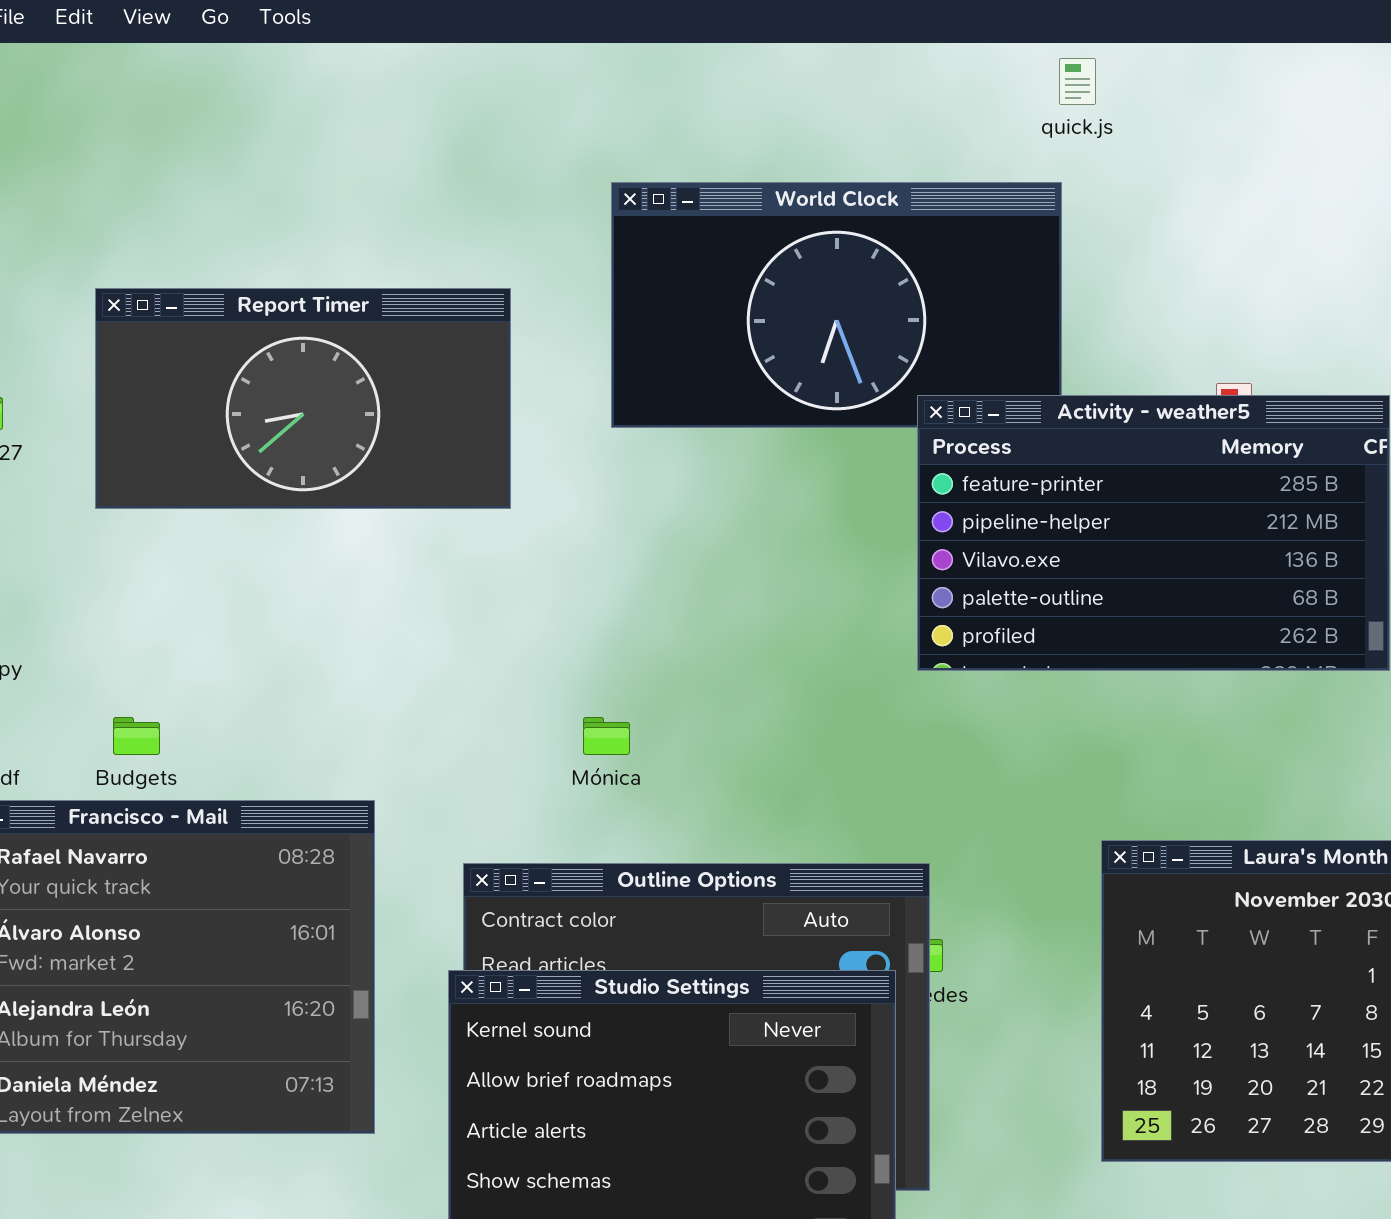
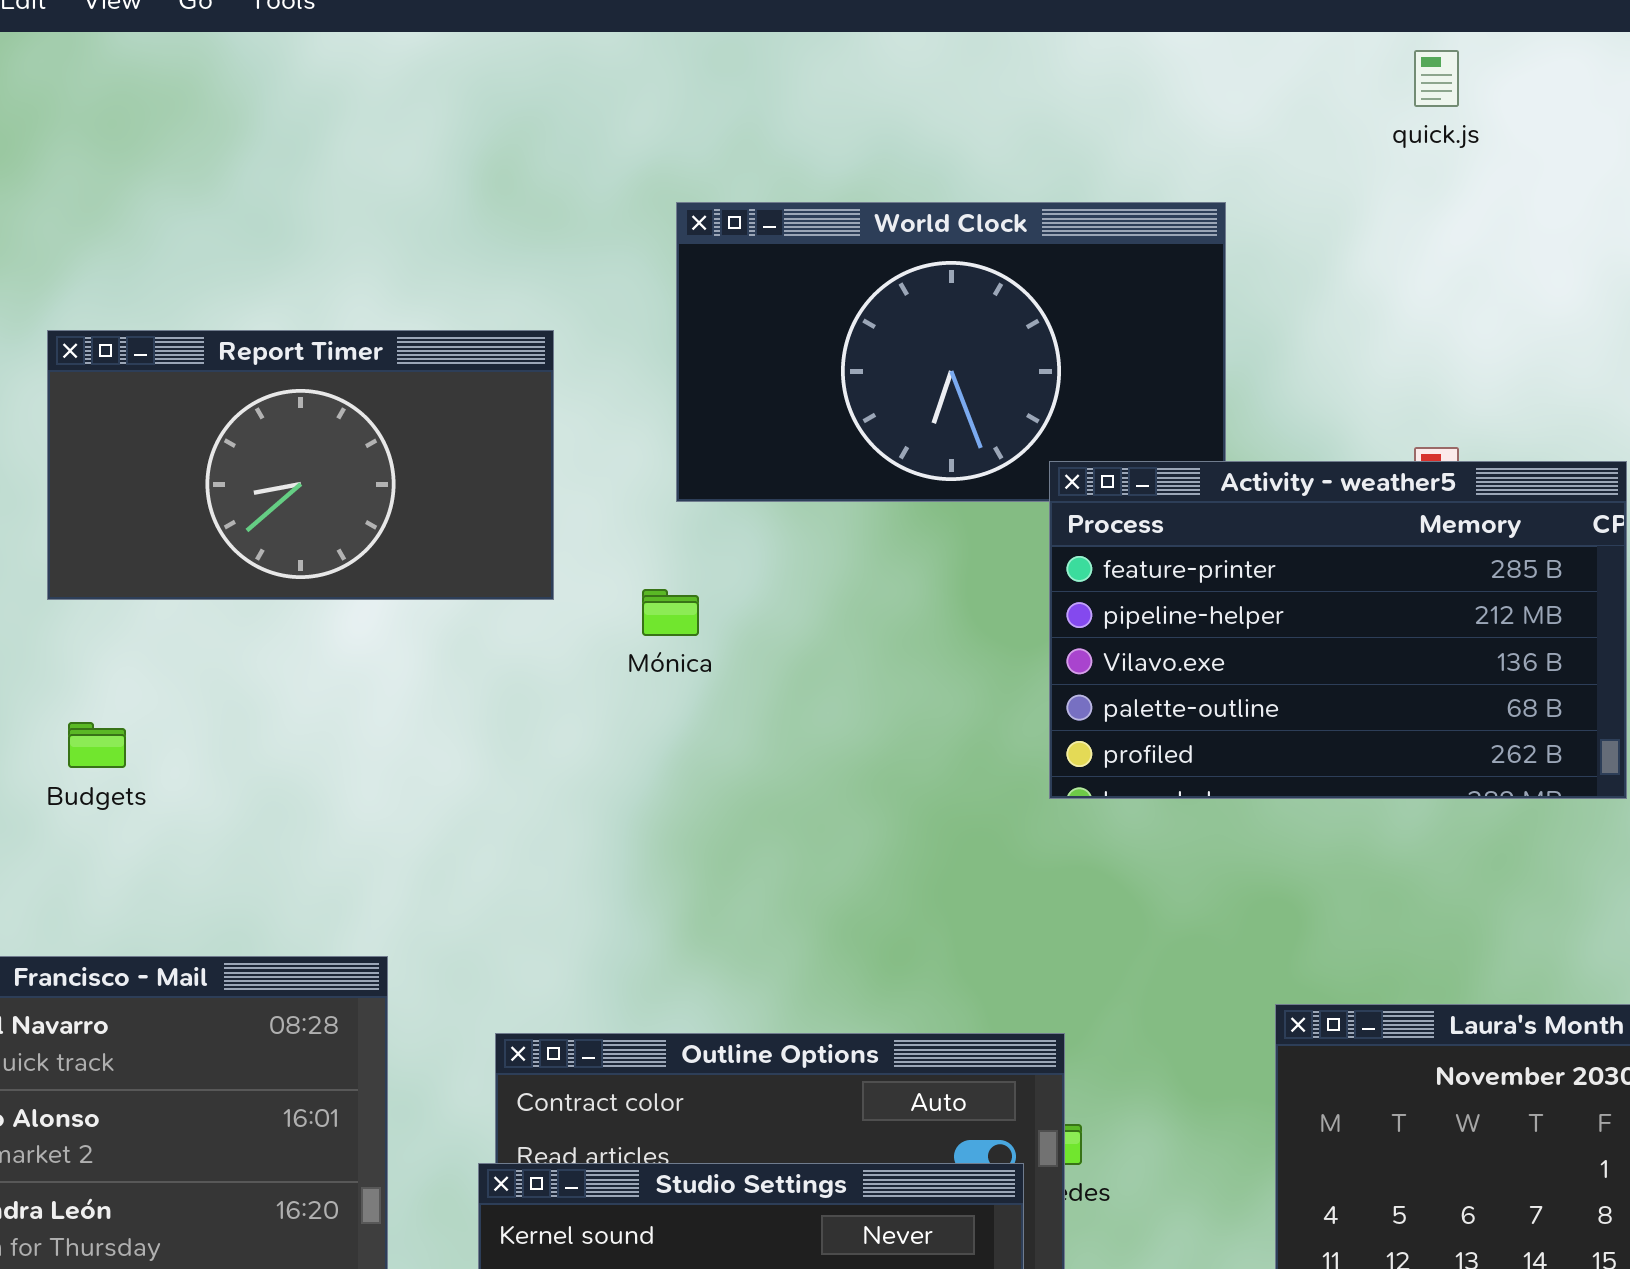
quick.js: [1059,58,1096,105] -> [1414,50,1459,107], moved
Budgets: [113,717,160,755] -> [68,722,126,768], moved
Mónica: [583,717,630,755] -> [642,589,699,636], moved

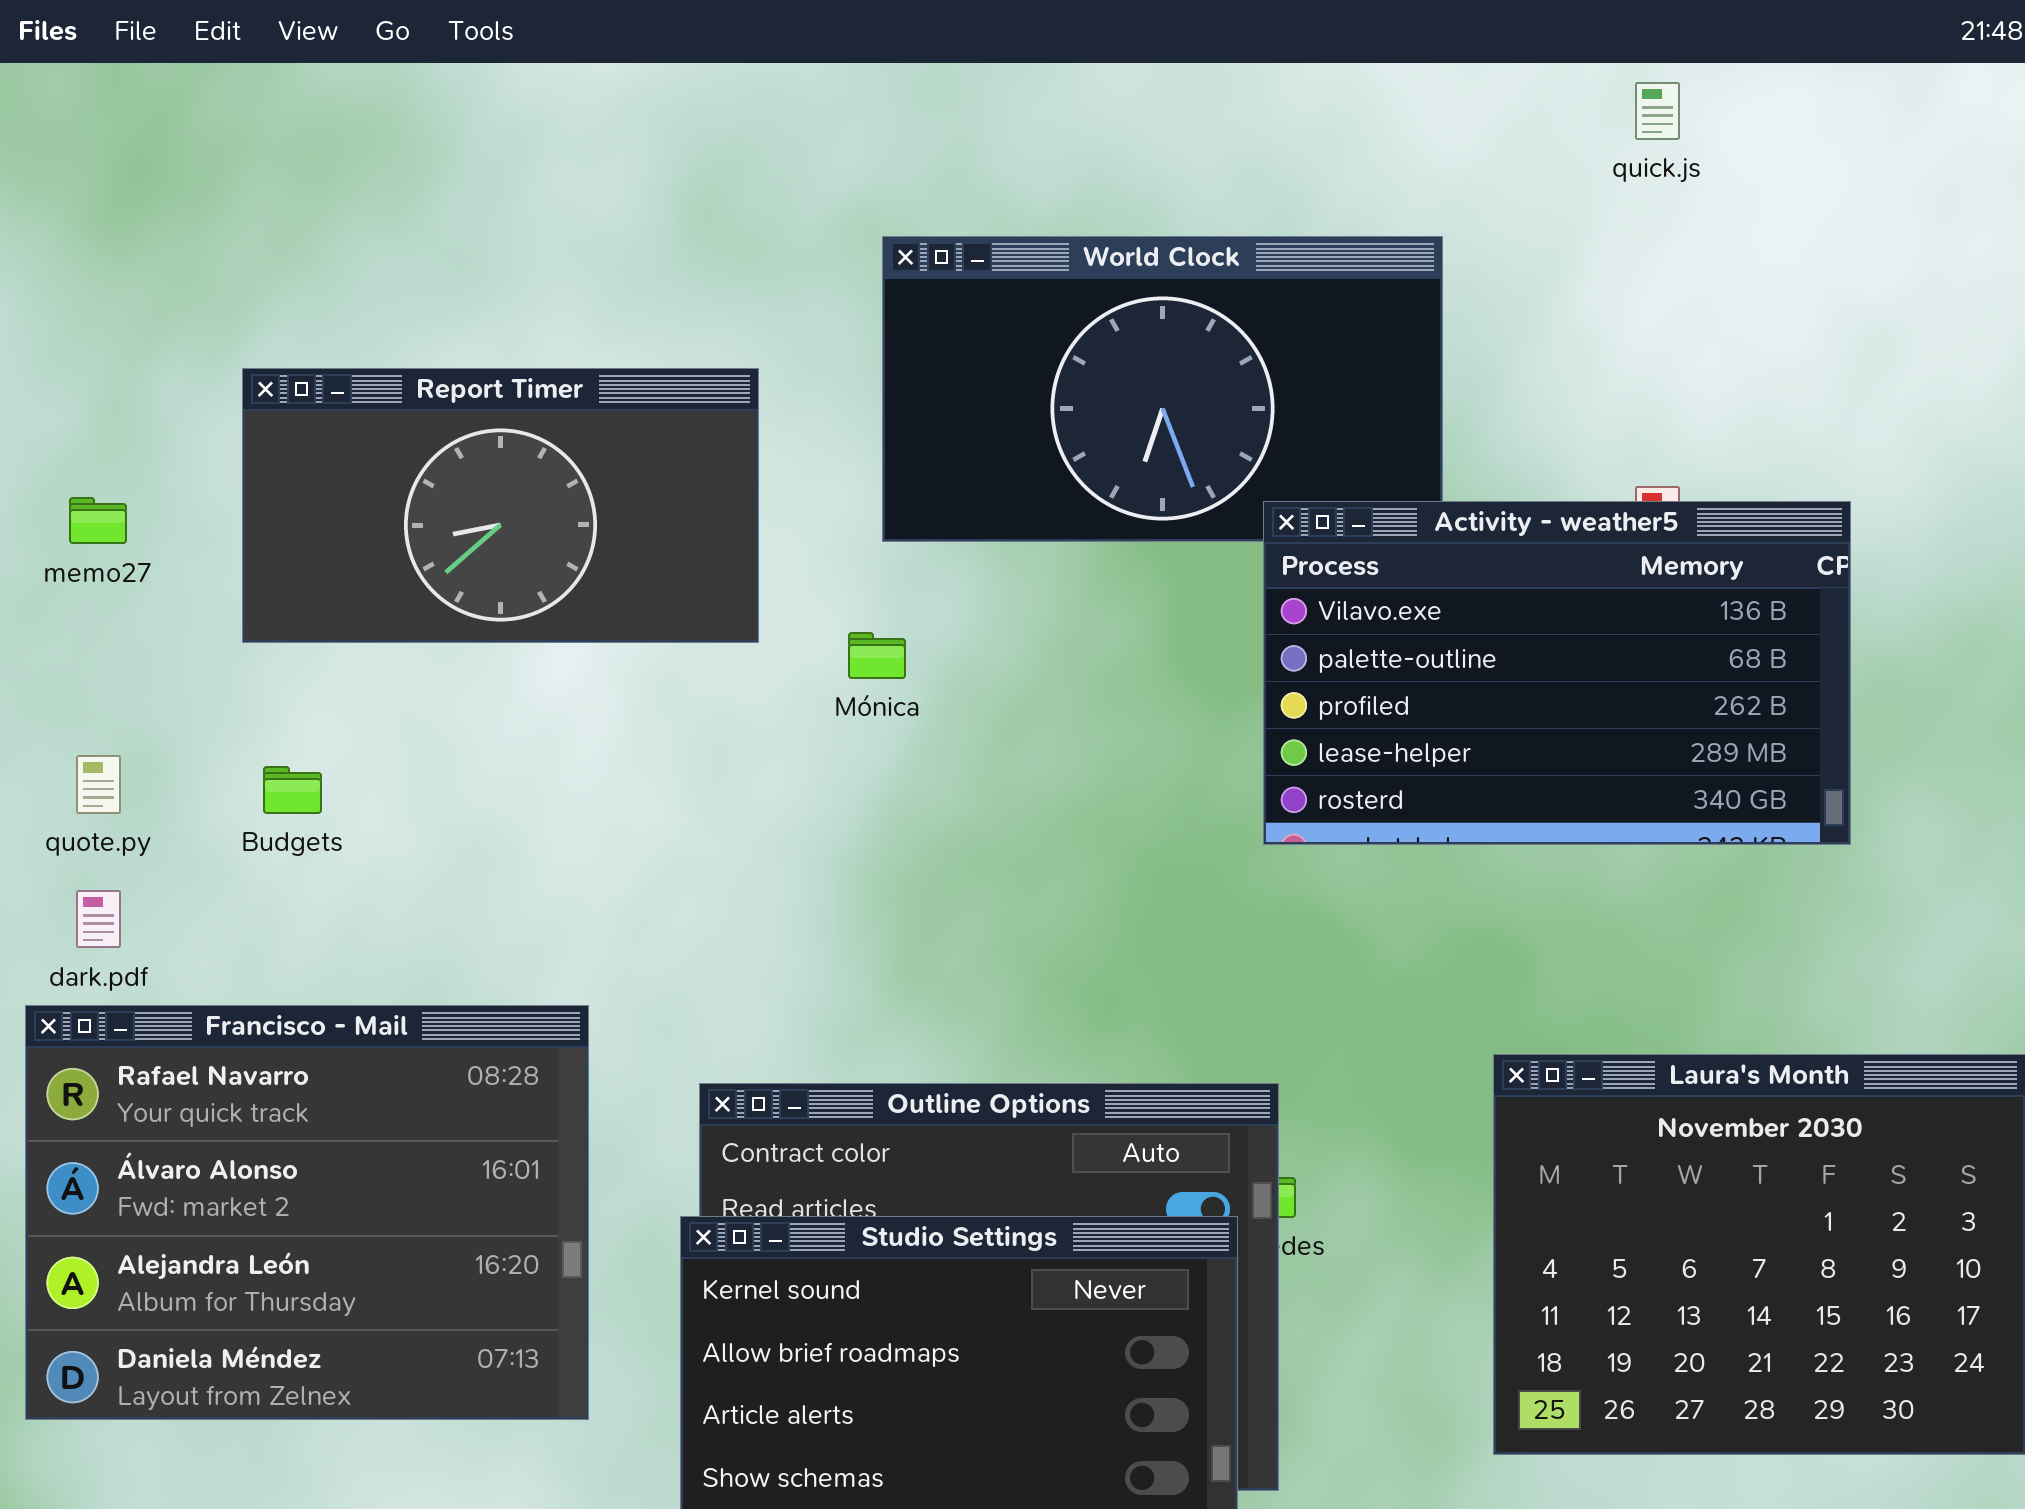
Activity - weather5: [1049,461,1627,799] -> [1263,501,1851,845], scrolled down 2 rows

